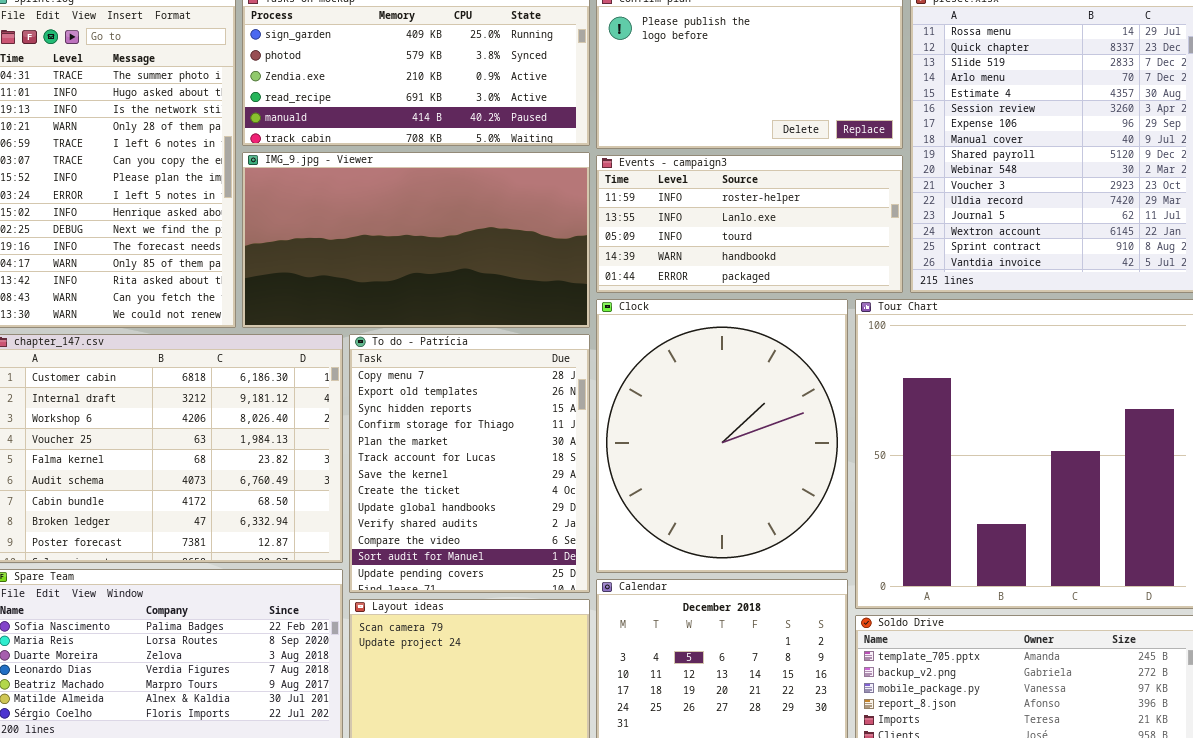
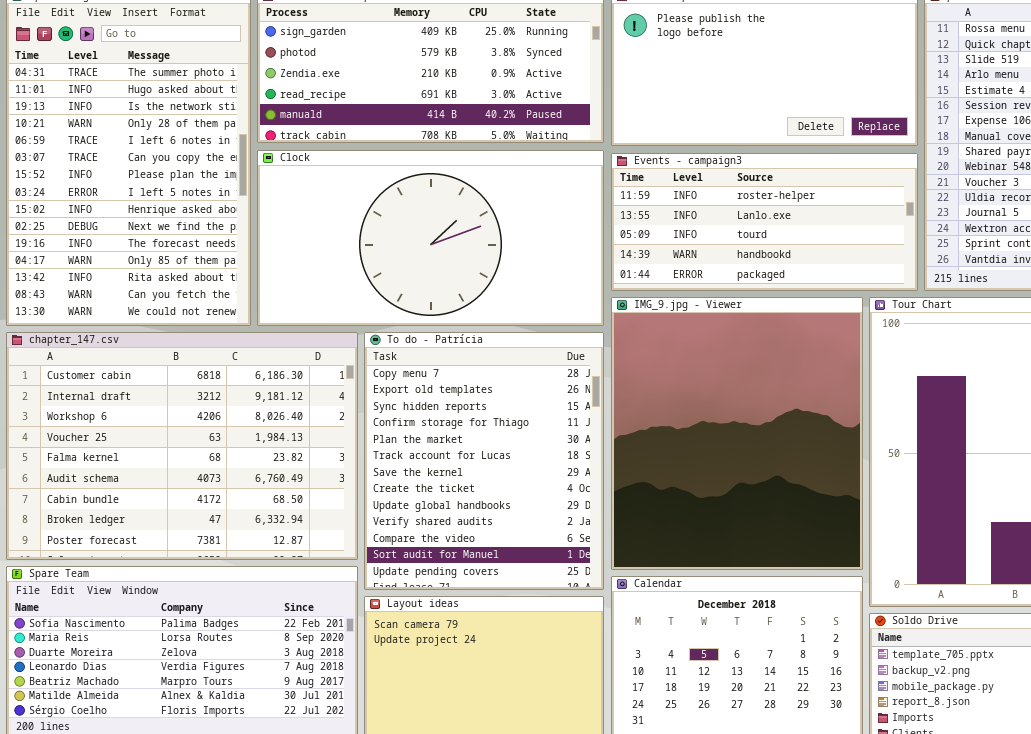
IMG_9.jpg - Viewer: [242,152,590,328] -> [611,297,863,570], moved, resized
Clock: [596,299,848,573] -> [257,150,604,326], moved, resized

